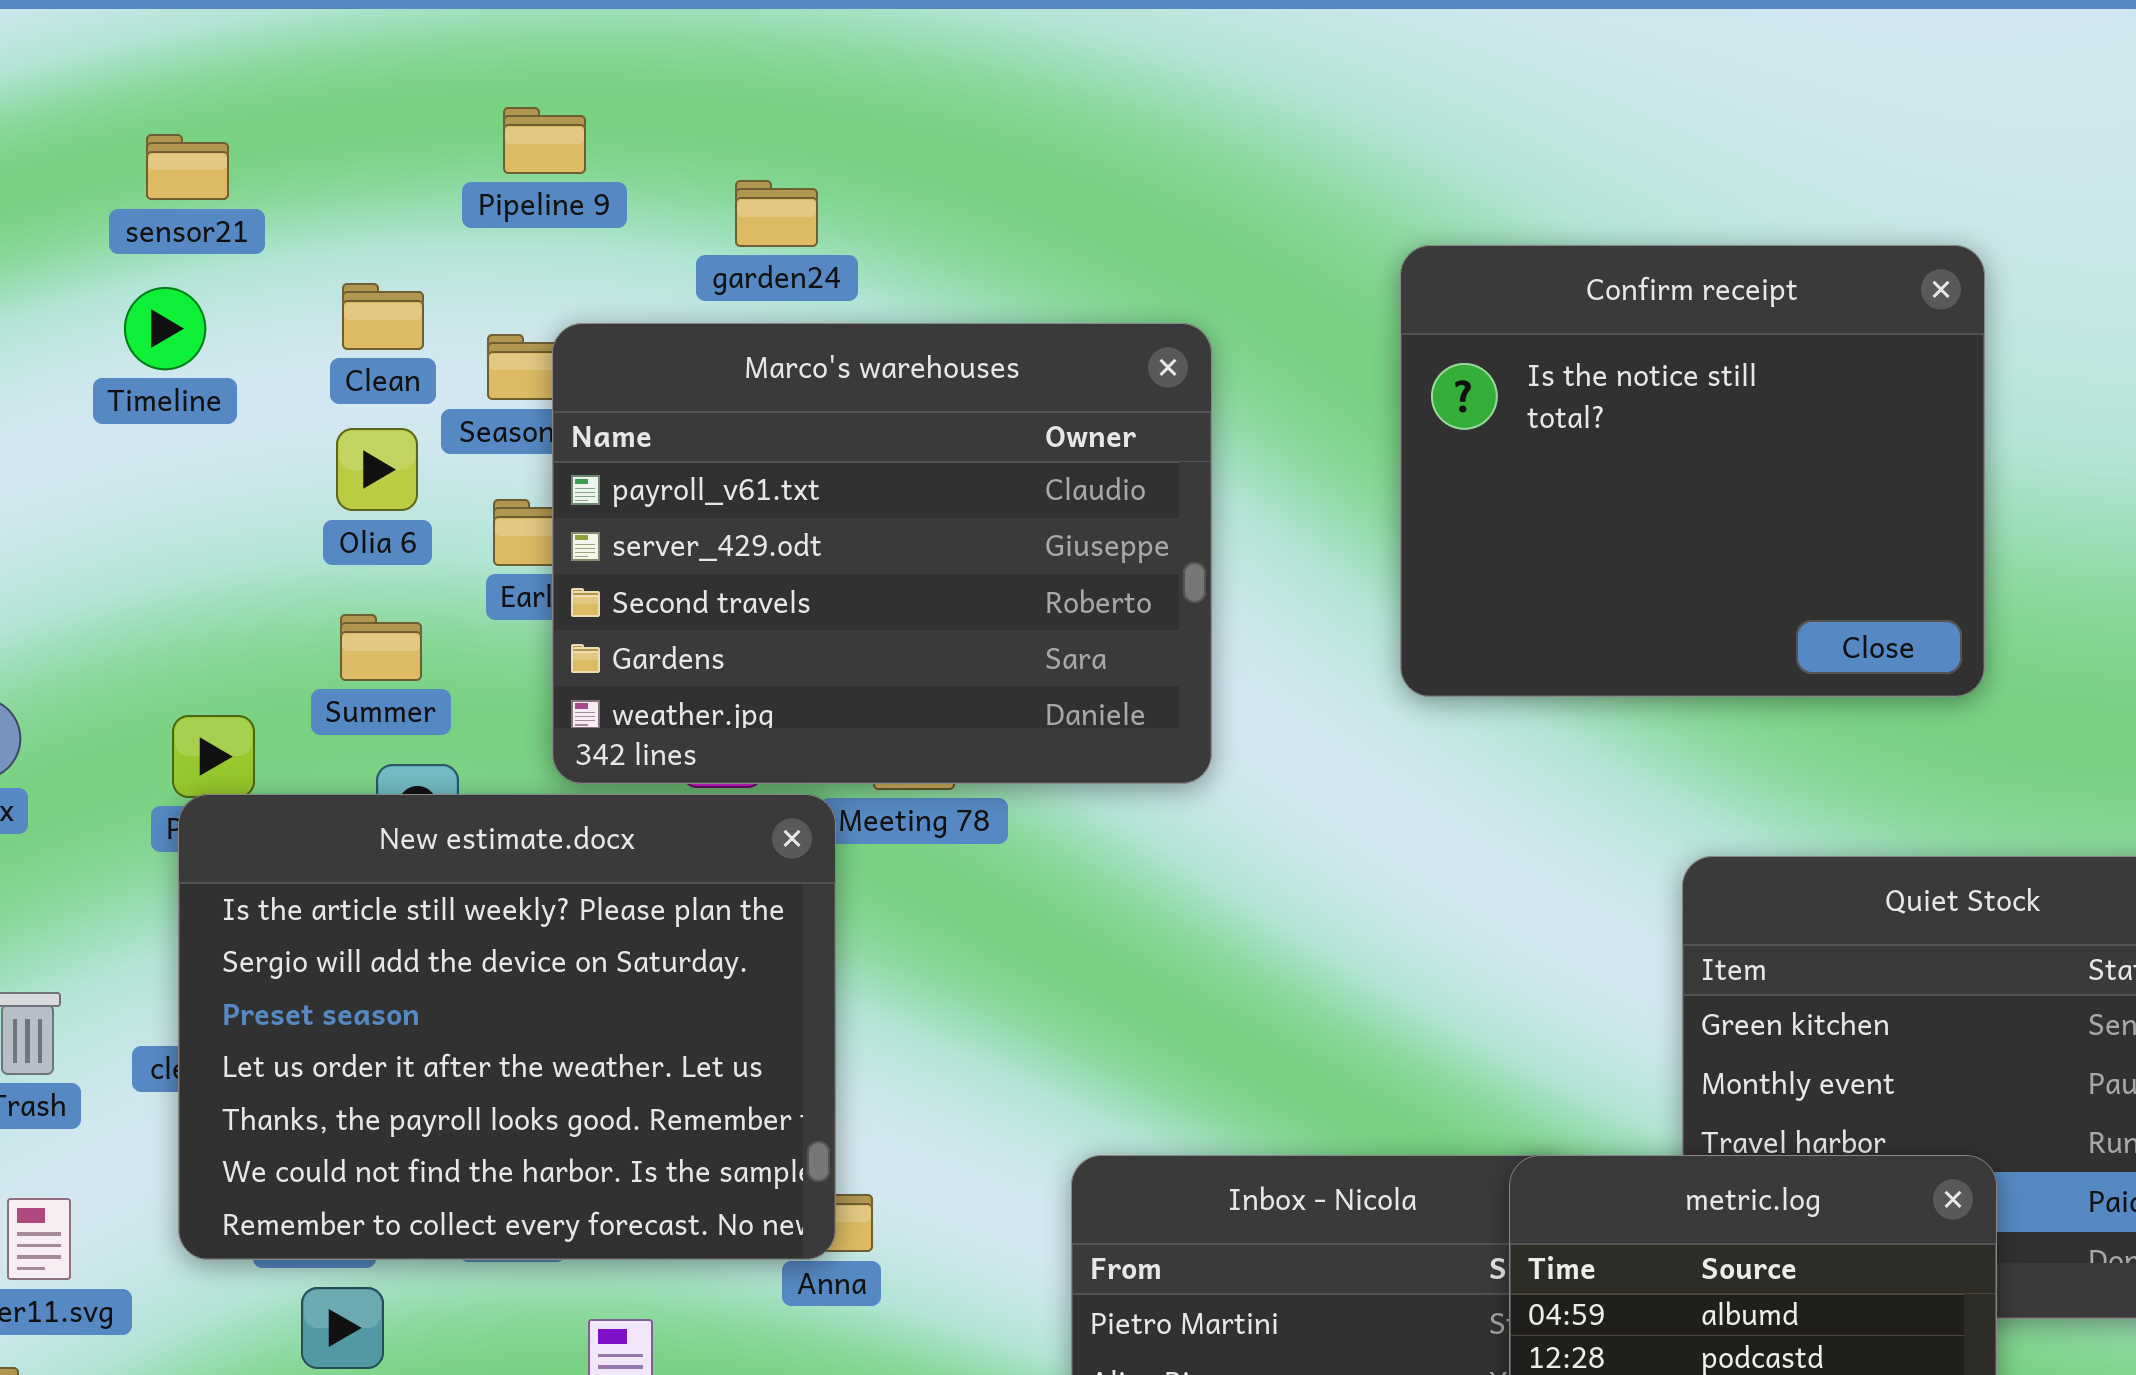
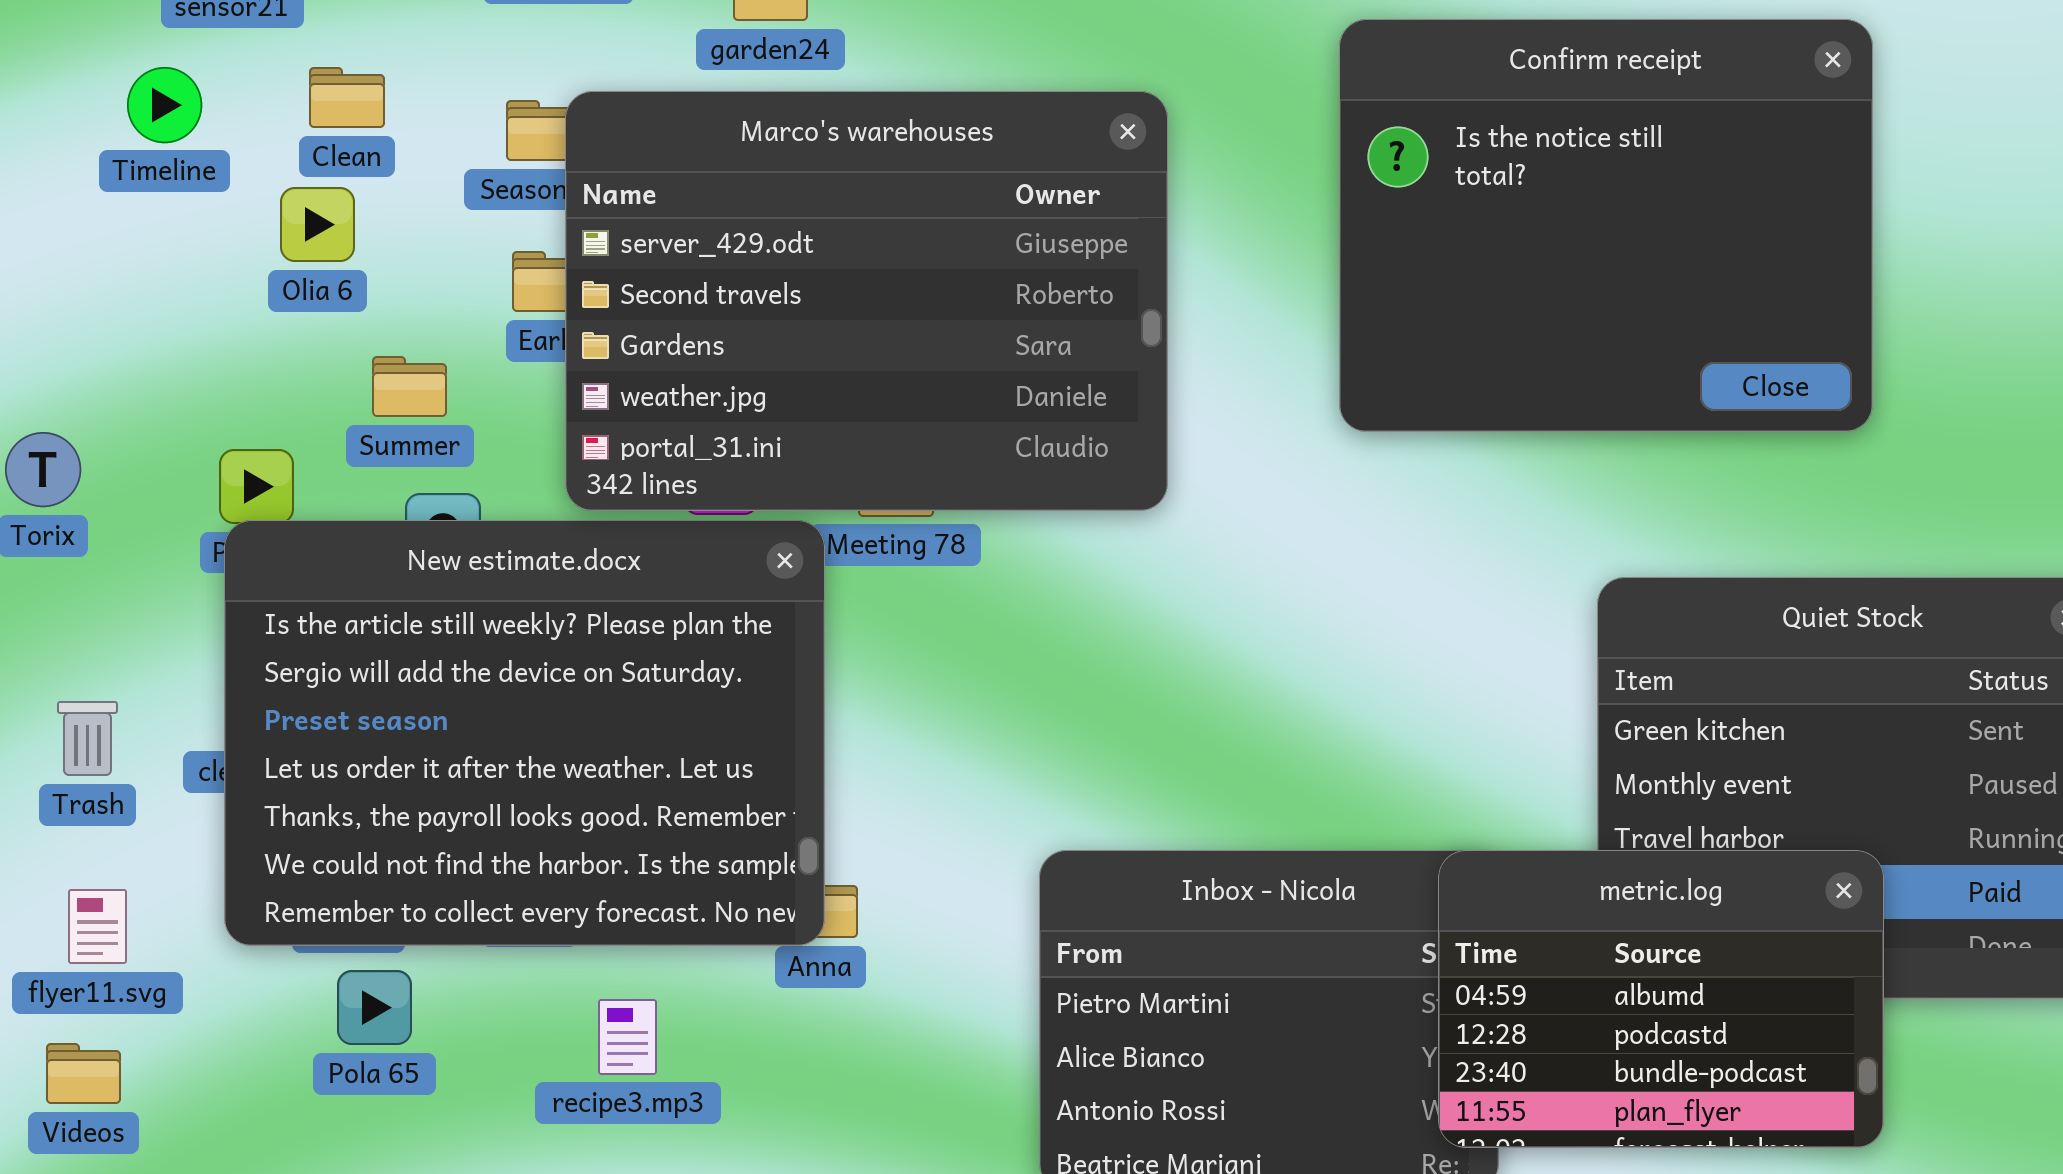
Clean: [342,283,424,350] -> [309,67,385,128], moved
Timeline: [124,287,206,370] -> [127,67,202,143], moved
Marco's warehouses: [552,323,1212,784] -> [565,91,1168,511], scrolled down 1 row
Olia 6: [336,428,418,511] -> [280,187,355,262], moved

